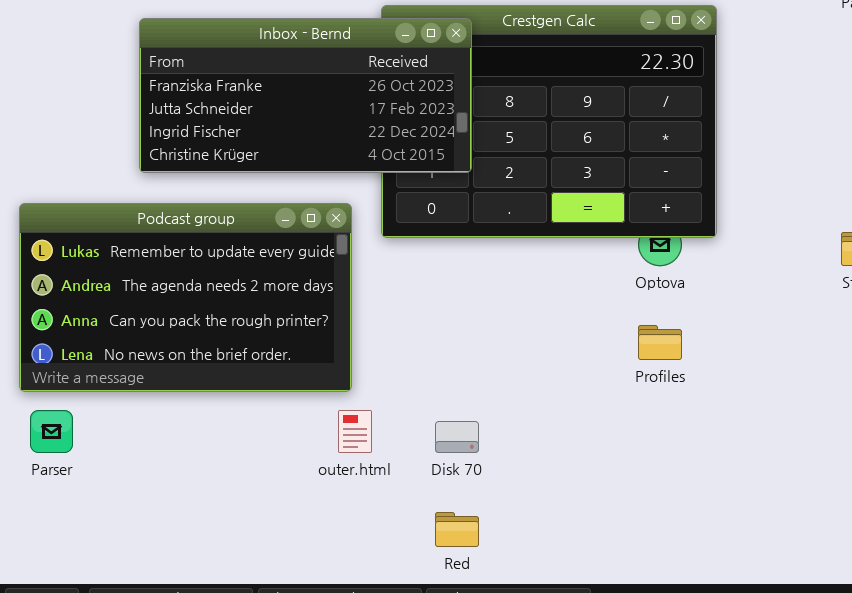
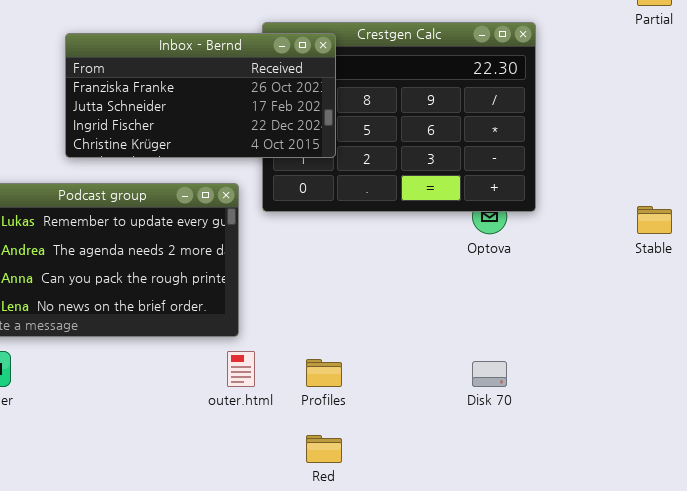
Profiles: [638,325,682,360] -> [306,359,342,387], moved
Disk 70: [435,421,479,453] -> [472,361,507,387], moved

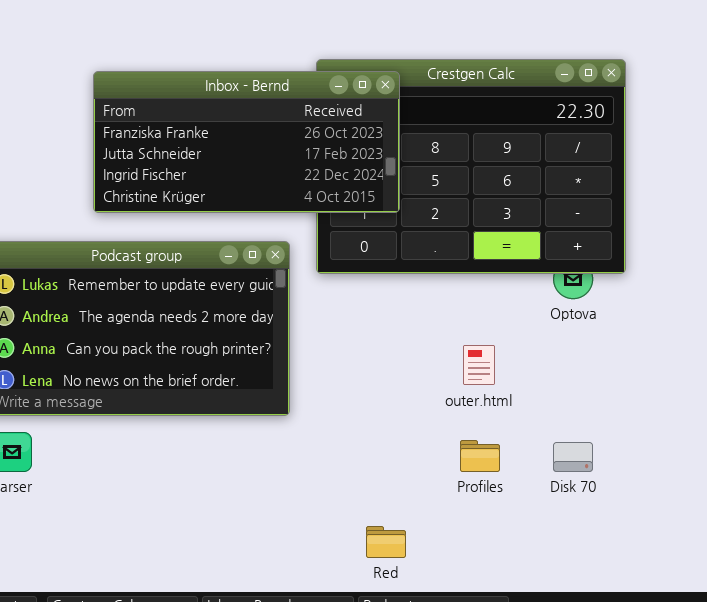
outer.html: [227,351,255,387] -> [463,345,495,385], moved
Profiles: [306,359,342,387] -> [460,440,500,472], moved

